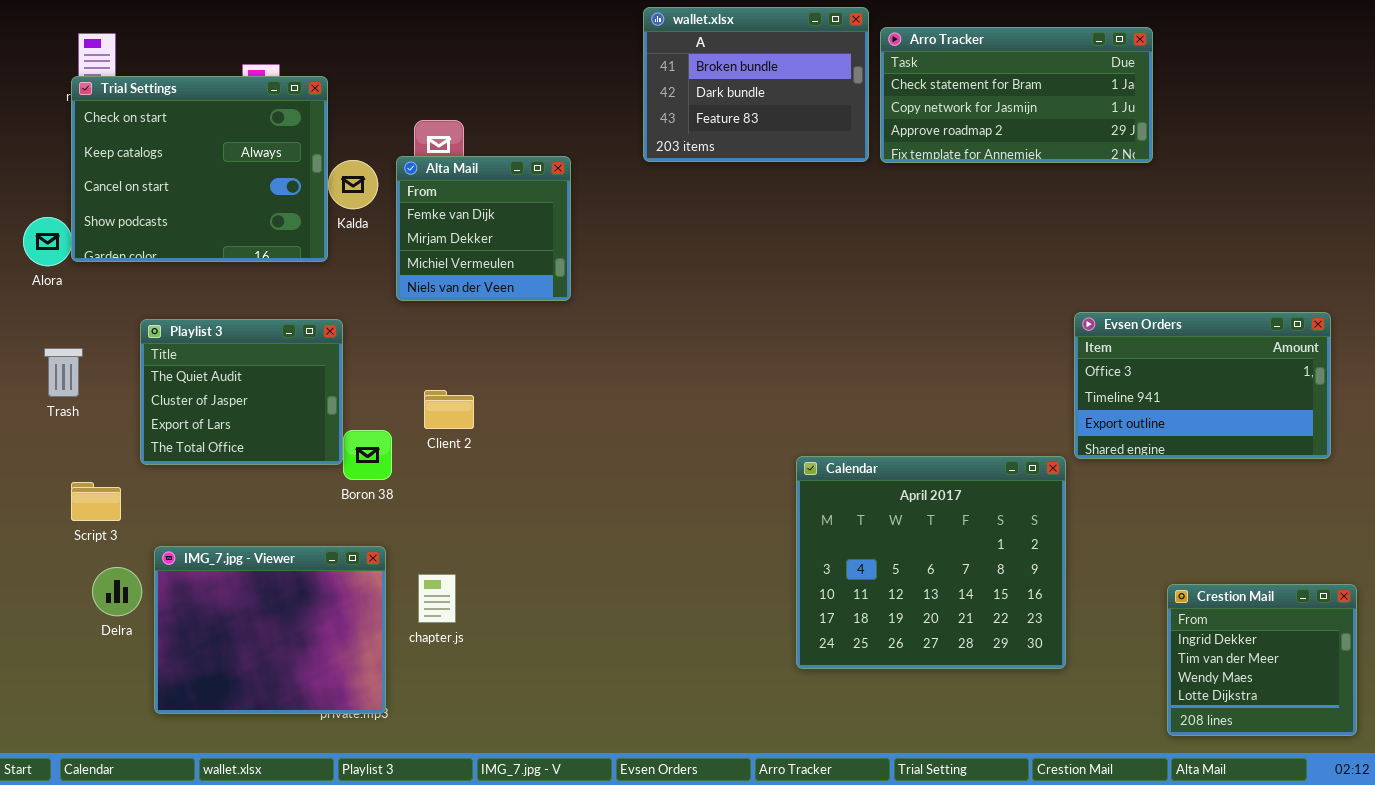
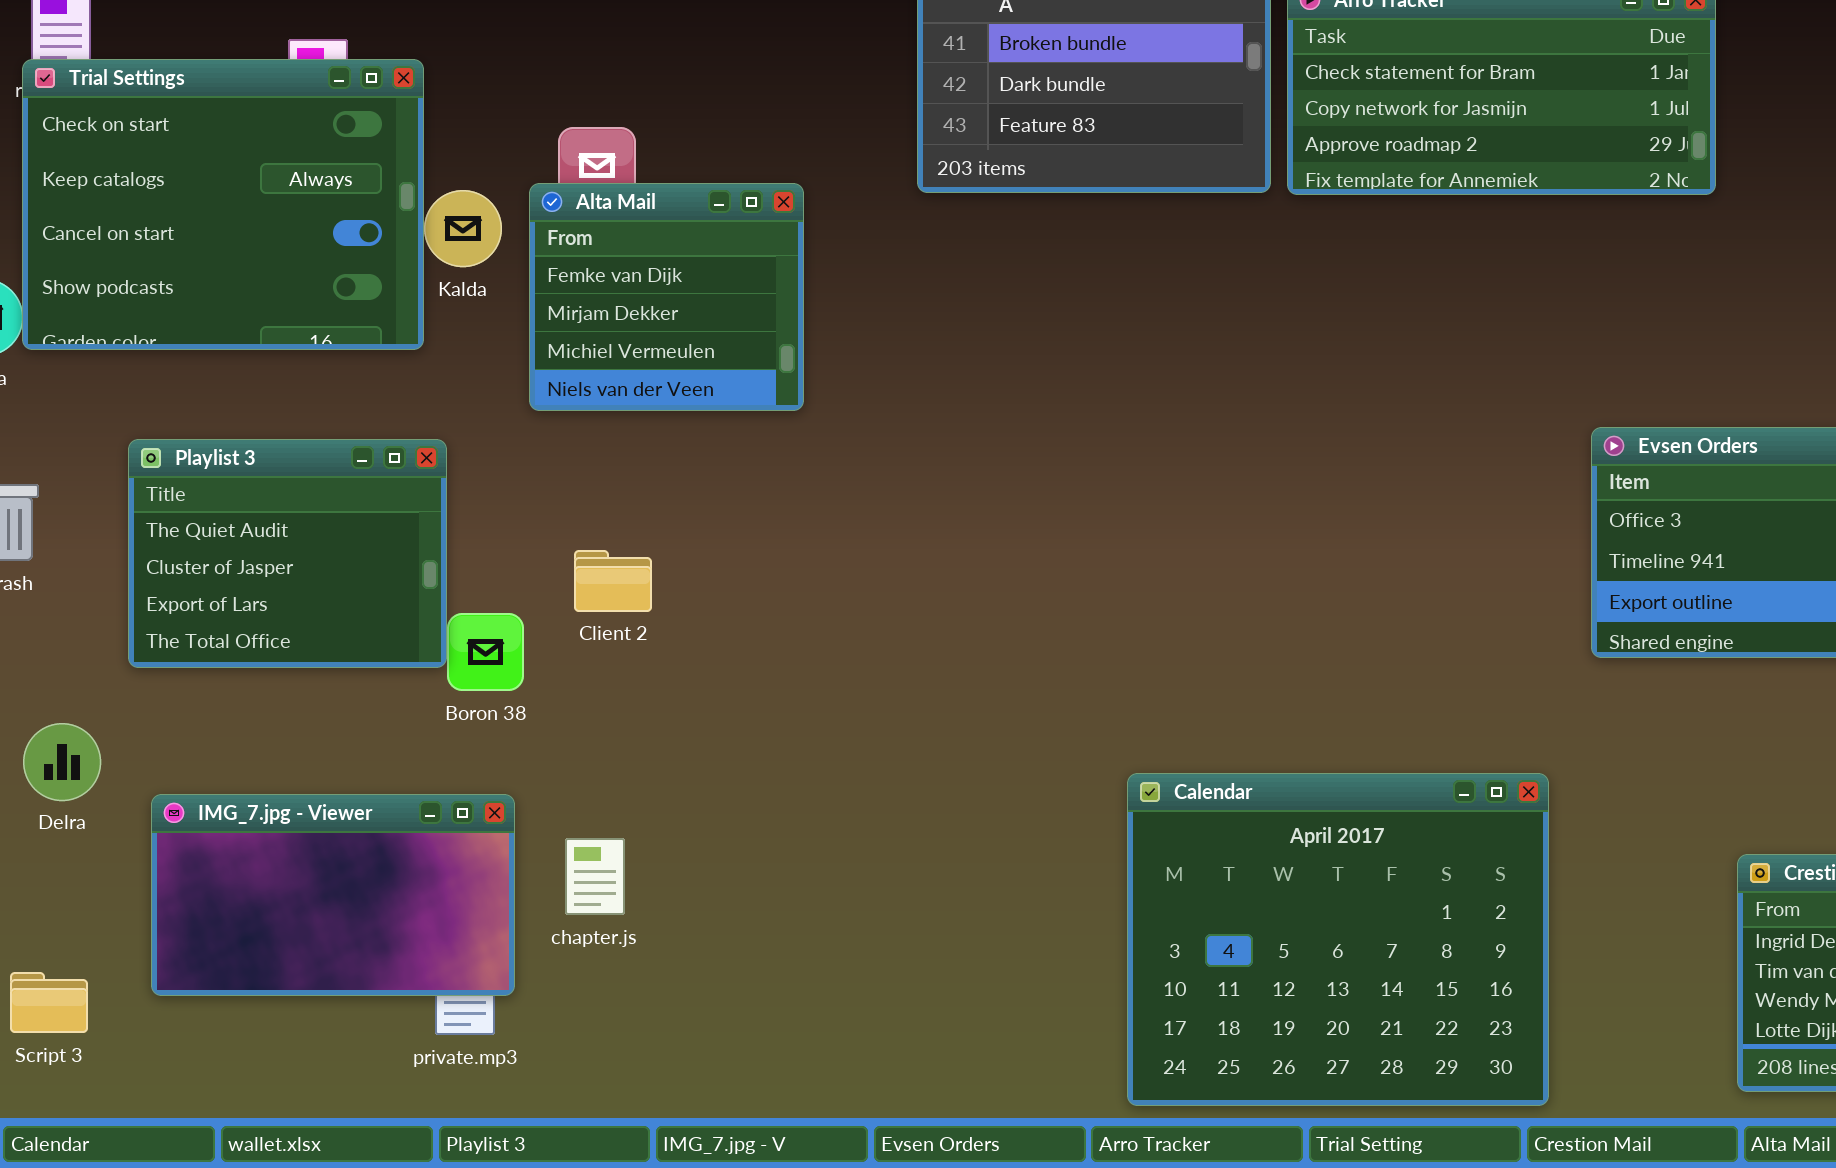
Calendar: [796,456,1066,669] -> [1127,773,1549,1106], moved
Script 3: [71,482,121,521] -> [10,972,88,1033], moved
IMG_7.jpg - Viewer: [154,546,386,714] -> [151,794,515,996], resized
Delra: [92,567,142,616] -> [23,723,101,801], moved

